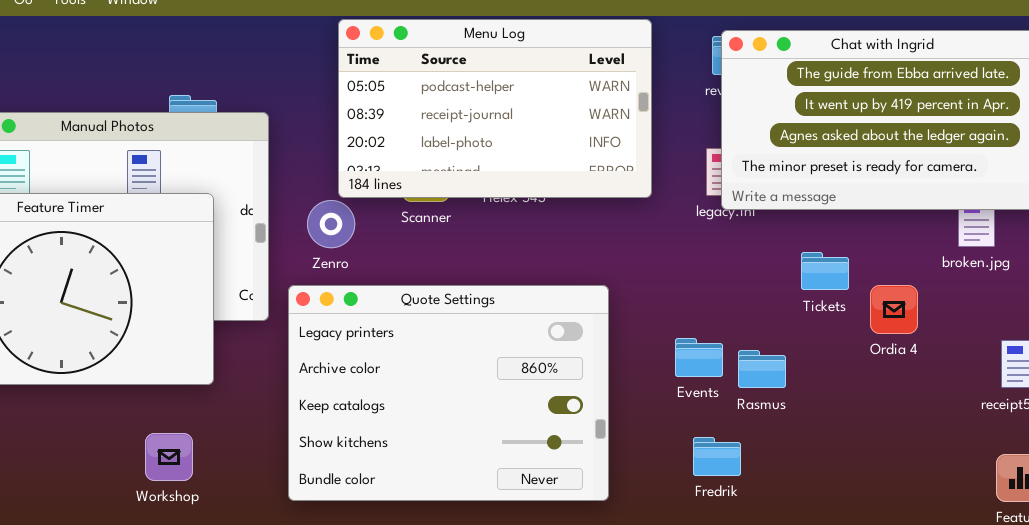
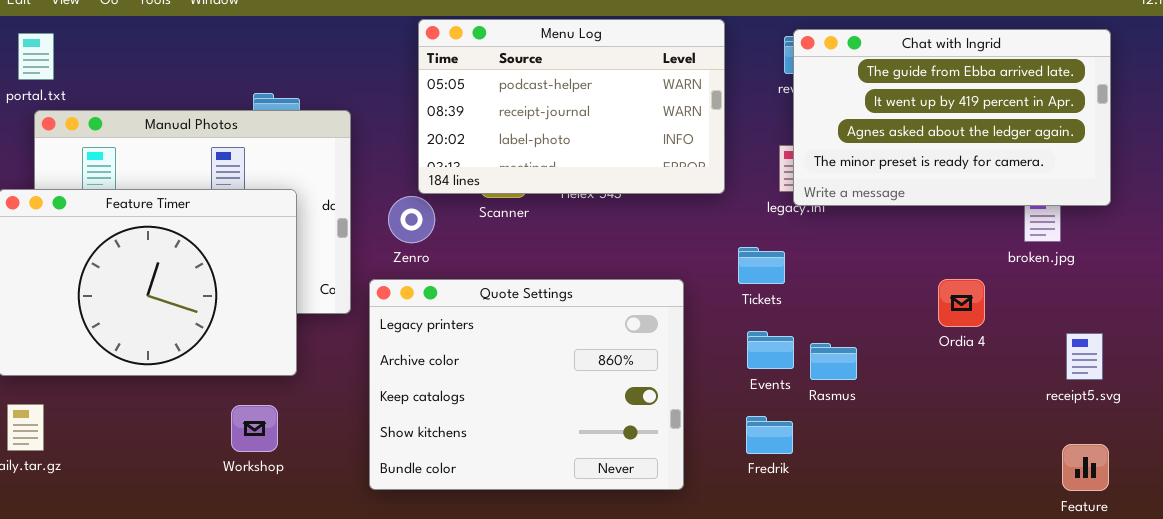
Tickets: [801,252,849,290] -> [738,247,785,284], moved
Workshop: [145,433,193,481] -> [231,405,278,452], moved
Fredrik: [693,437,741,476] -> [746,416,793,454], moved

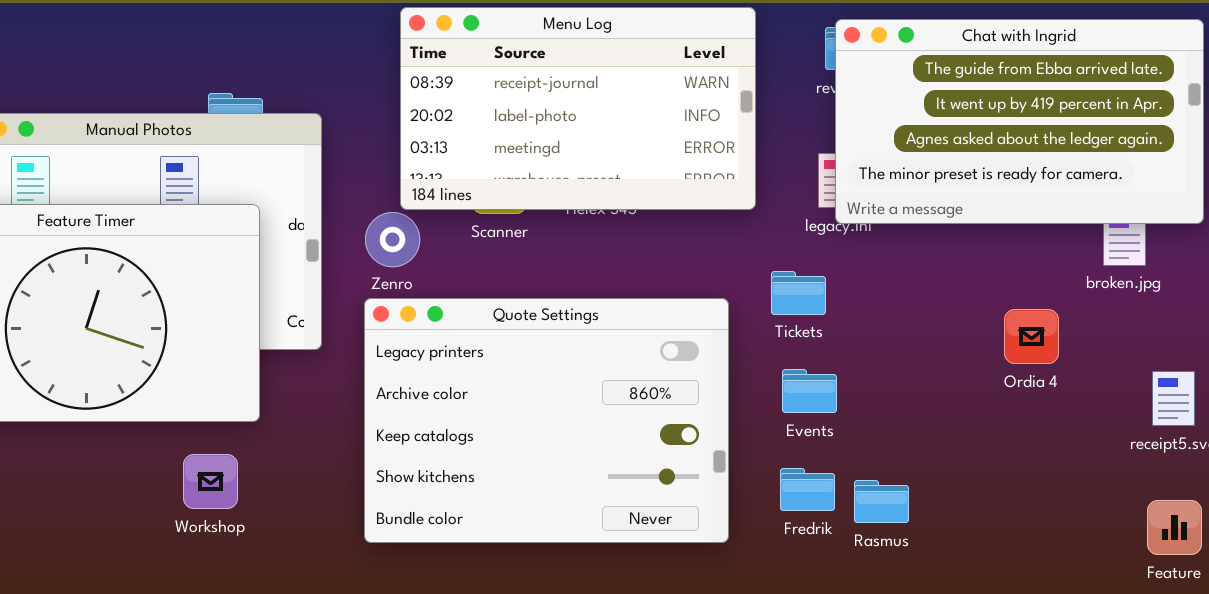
Menu Log: [418,19,725,194] -> [400,7,756,210], scrolled down 1 row
Quote Settings: [369,279,684,490] -> [364,298,729,543], moved
Rasmus: [810,343,857,380] -> [854,480,909,523], moved

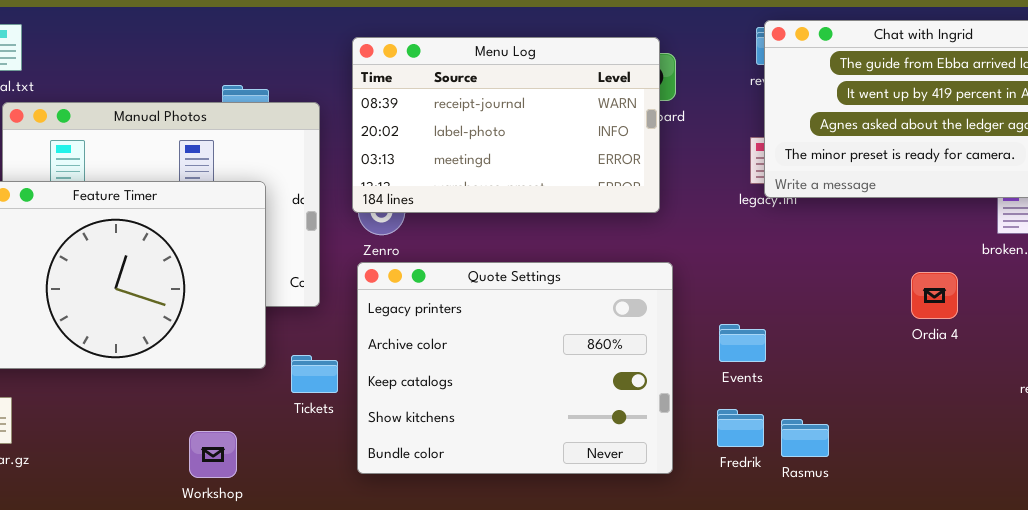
Menu Log: [400,7,756,210] -> [352,37,660,213], moved
Tickets: [771,271,826,315] -> [291,355,338,393], moved
Workshop: [183,454,238,509] -> [189,431,237,478], moved

